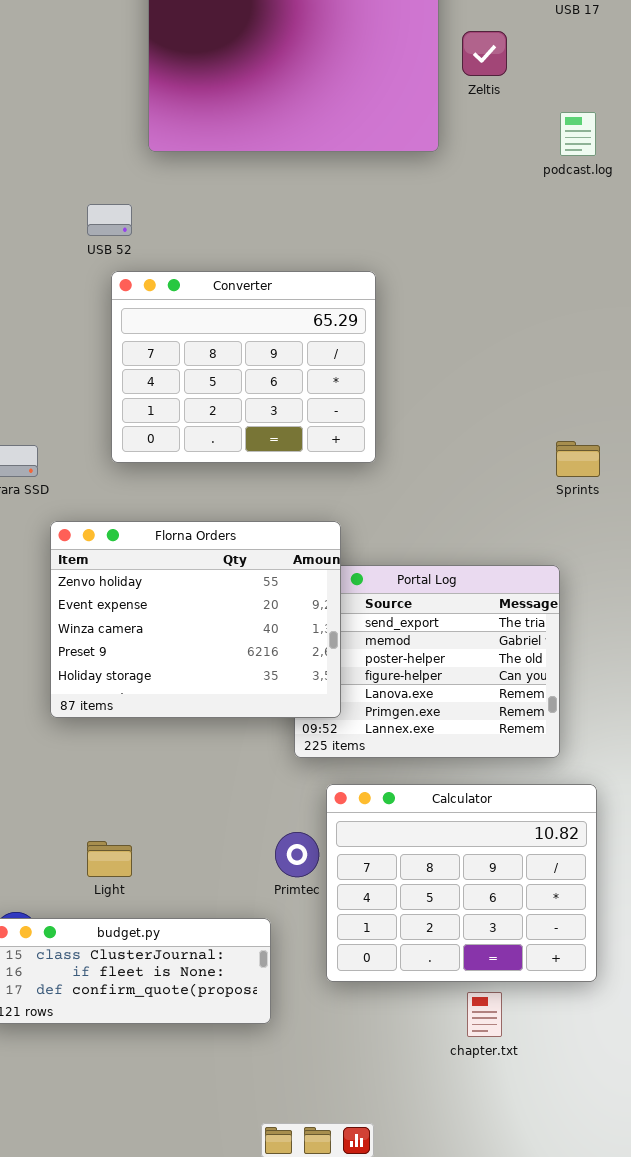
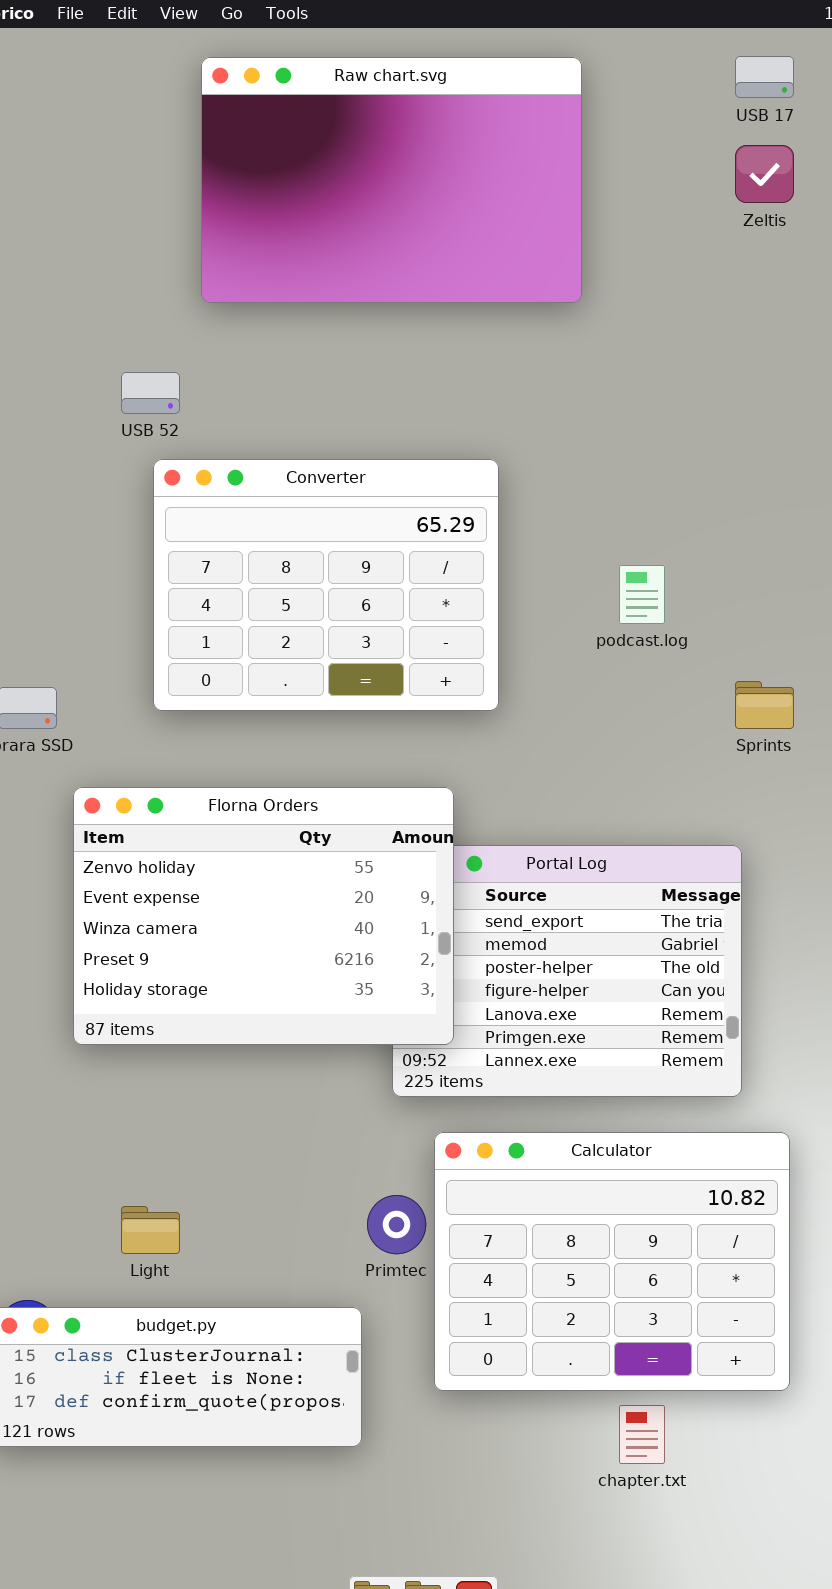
Zeltis: [462,31,507,76] -> [735,145,794,203], moved
podcast.log: [560,112,596,156] -> [619,565,665,624], moved

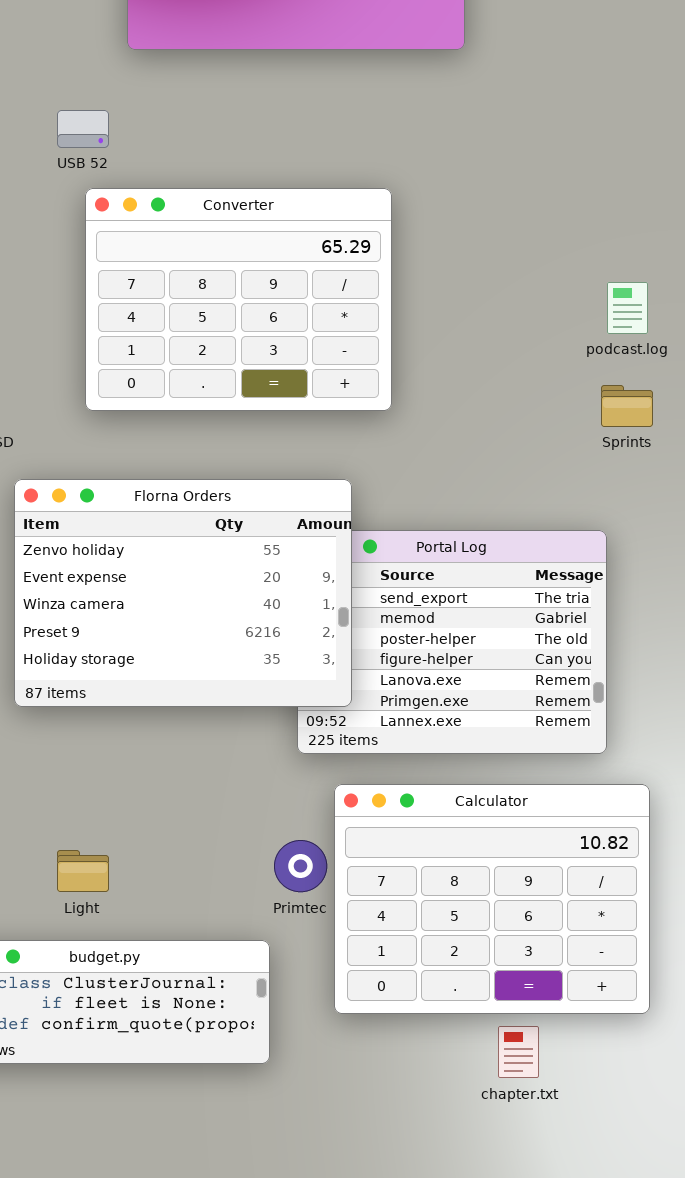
podcast.log: [619,565,665,624] -> [607,282,648,334], moved

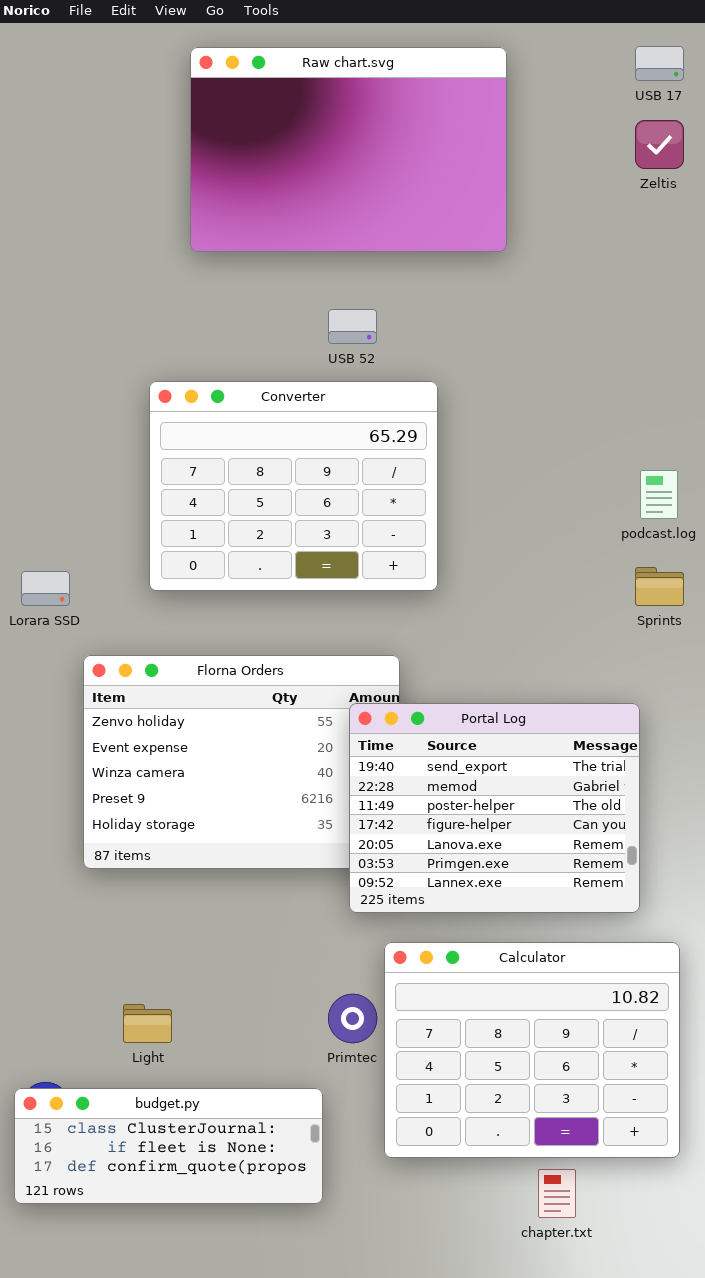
USB 52: [57,110,109,148] -> [328,309,377,344], moved
Portal Log: [297,530,607,754] -> [349,703,640,913], raised

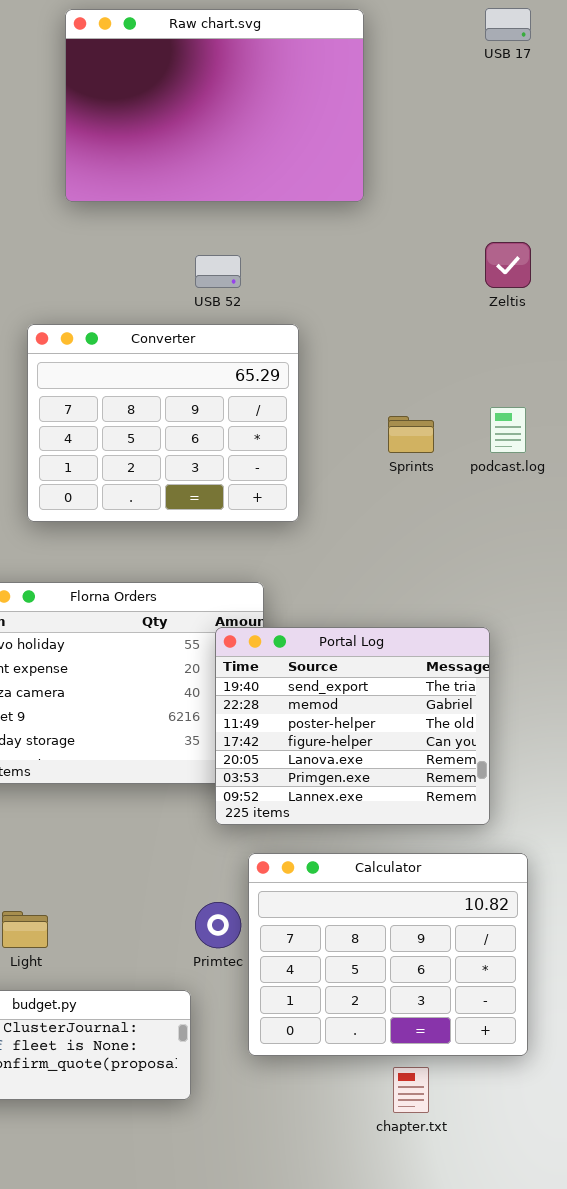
Zeltis: [635,120,684,169] -> [485,242,531,288], moved
Sprints: [635,567,684,606] -> [388,416,434,453], moved

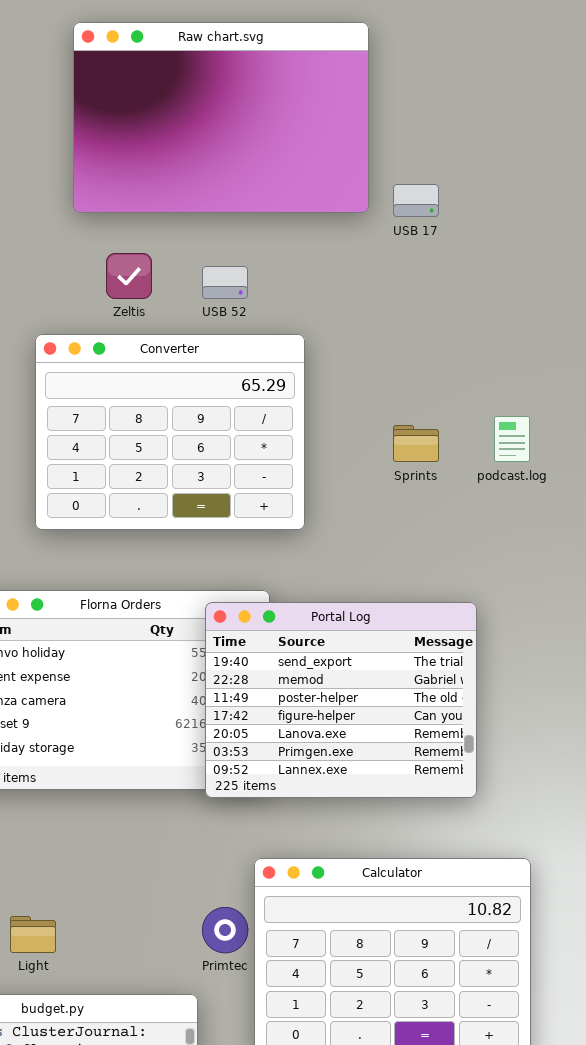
USB 17: [485,8,531,41] -> [393,184,439,217], moved
Zeltis: [485,242,531,288] -> [106,253,152,299], moved
Portal Log: [215,627,490,825] -> [205,602,477,798], moved

